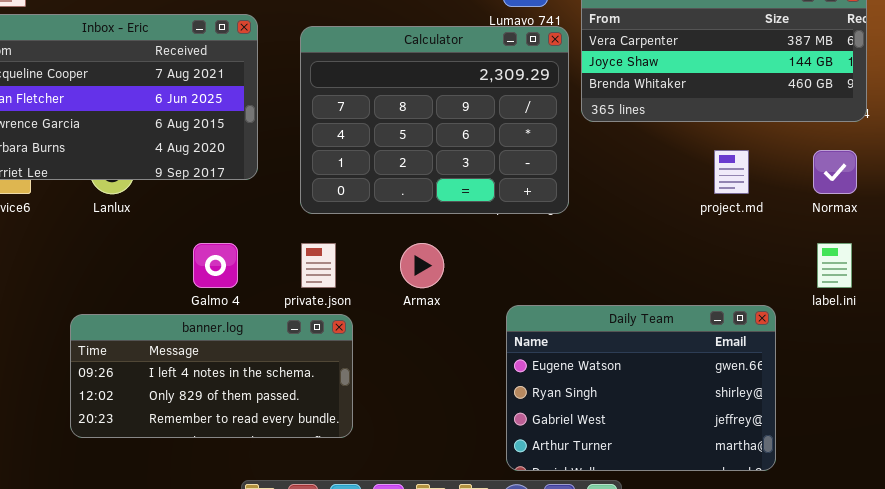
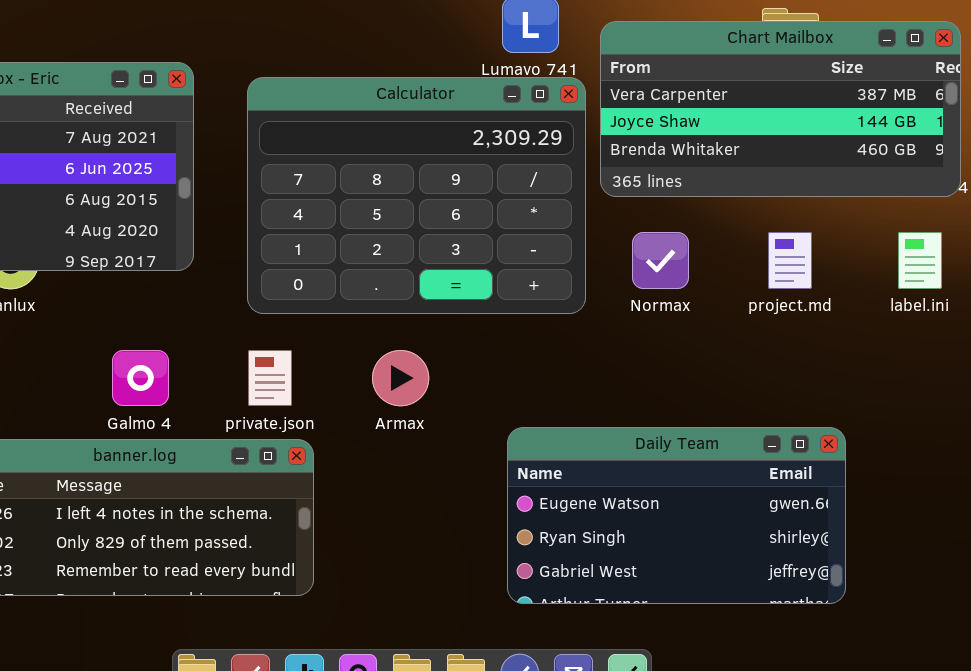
Normax: [813,150,857,194] -> [632,232,689,289], moved
label.ini: [817,243,852,288] -> [898,232,942,289], moved
Daily Team: [506,305,776,471] -> [507,427,846,604], resized

